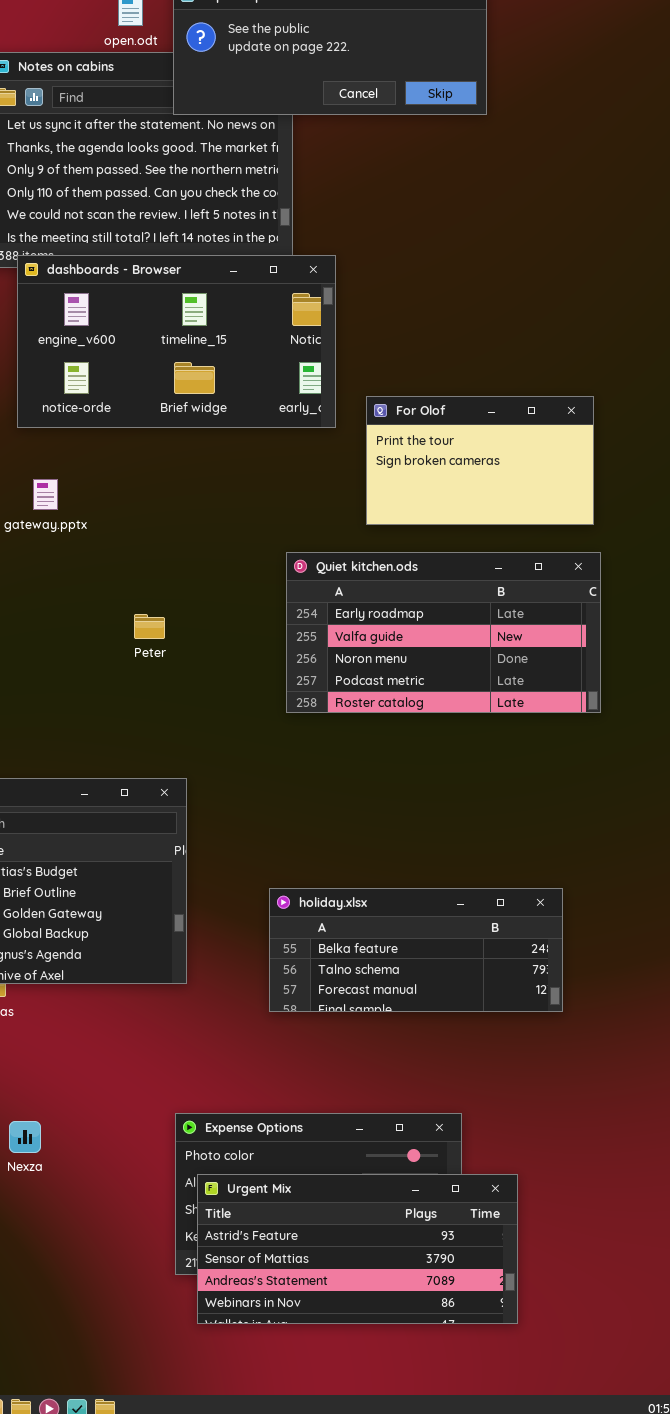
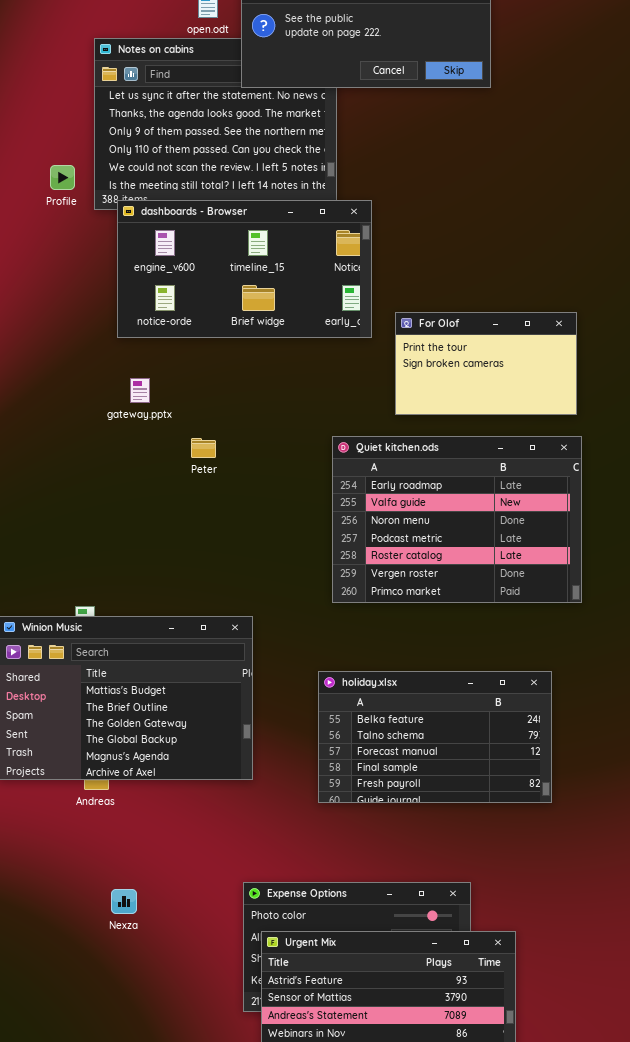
Quiet kitchen.ods: [286,552,601,713] -> [332,436,582,603], resized
Peter: [134,614,165,639] -> [191,438,216,458], moved
holiday.xlsx: [269,888,563,1012] -> [318,671,552,803], resized

